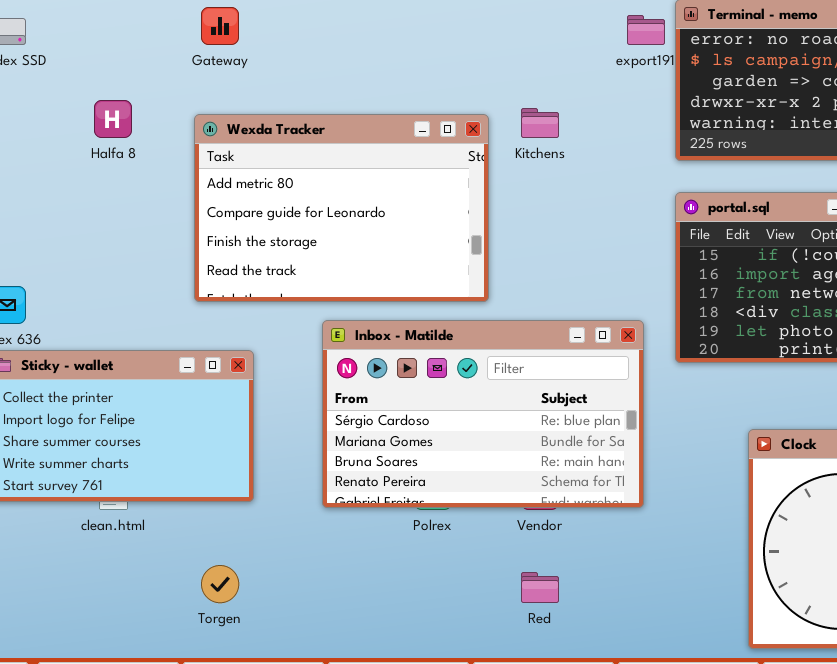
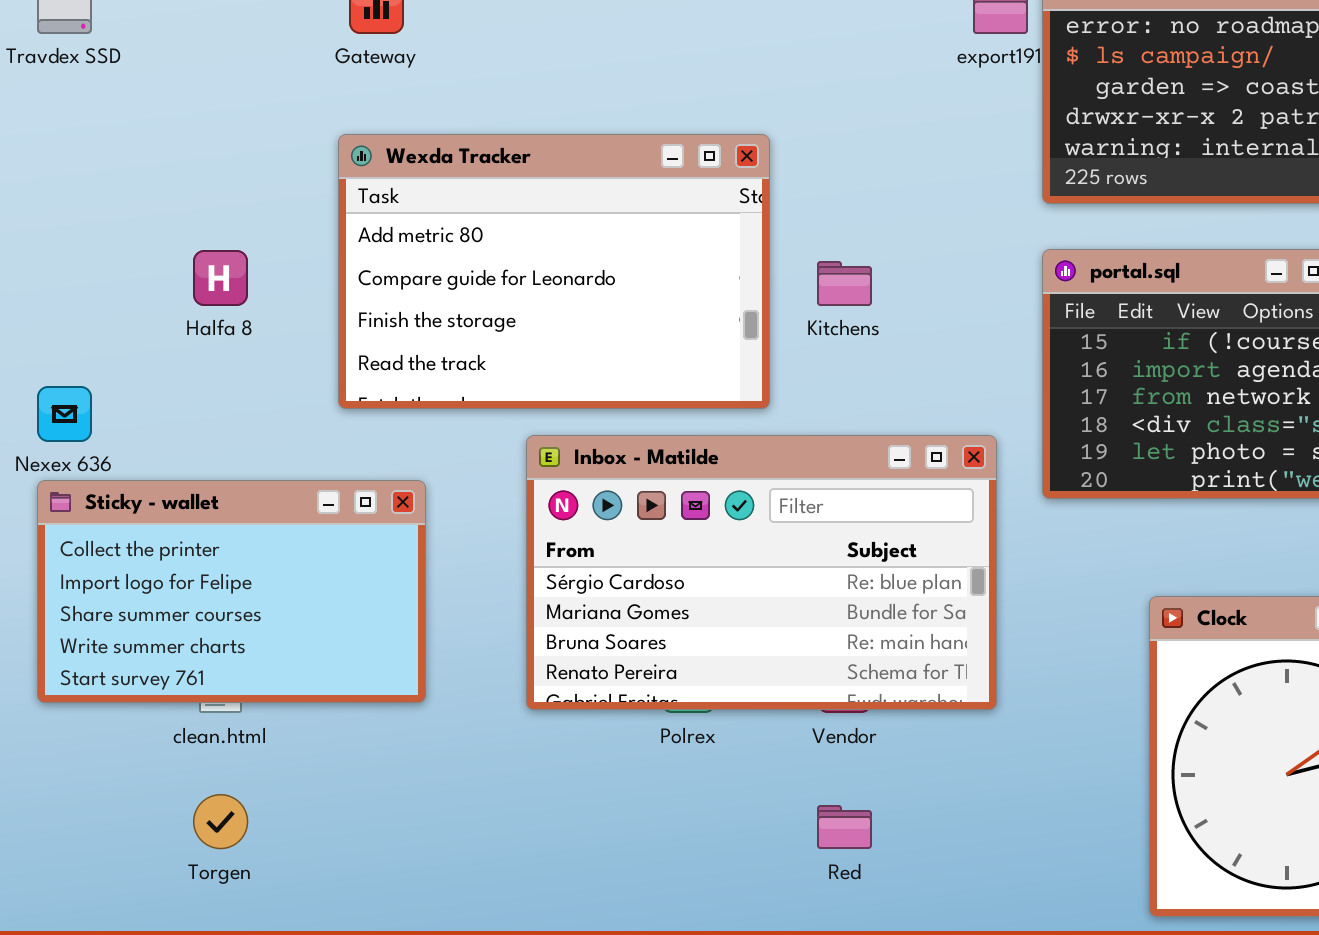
Halfa 8: [94,100,132,138] -> [193,250,248,306], moved
Kitchens: [521,108,559,138] -> [817,261,872,306], moved
Torgen: [201,565,239,603] -> [193,794,248,849], moved

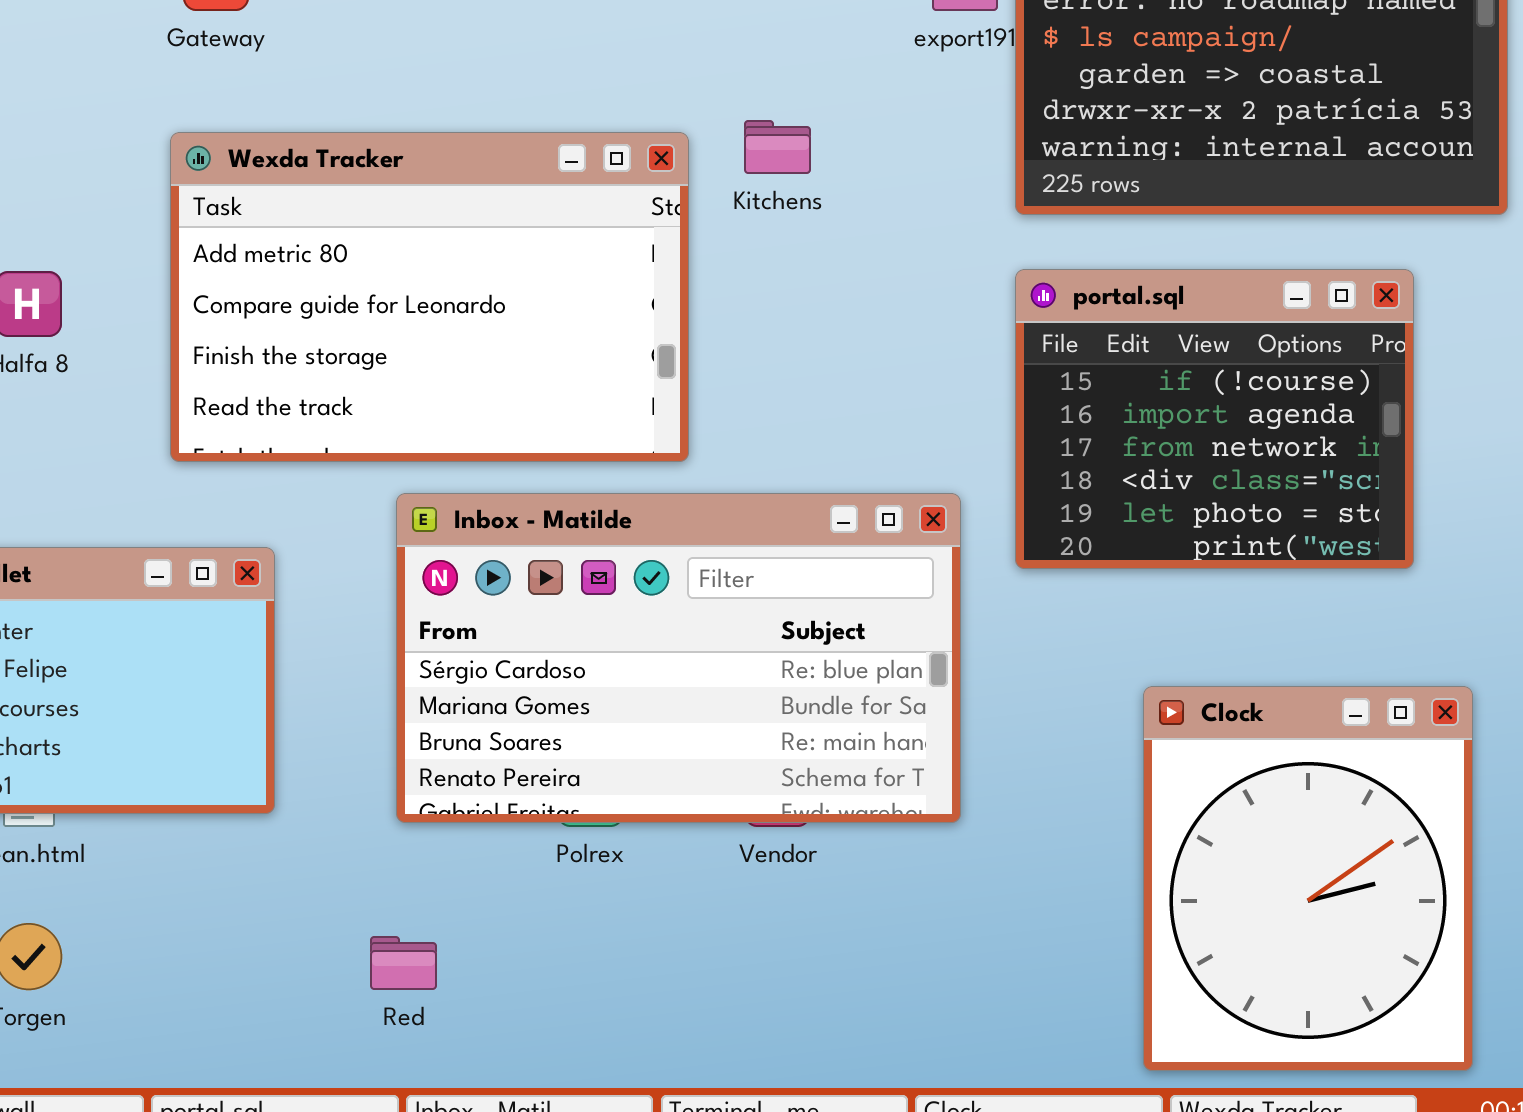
Kitchens: [817,261,872,306] -> [744,120,811,174], moved
Red: [817,805,872,849] -> [370,936,437,990], moved

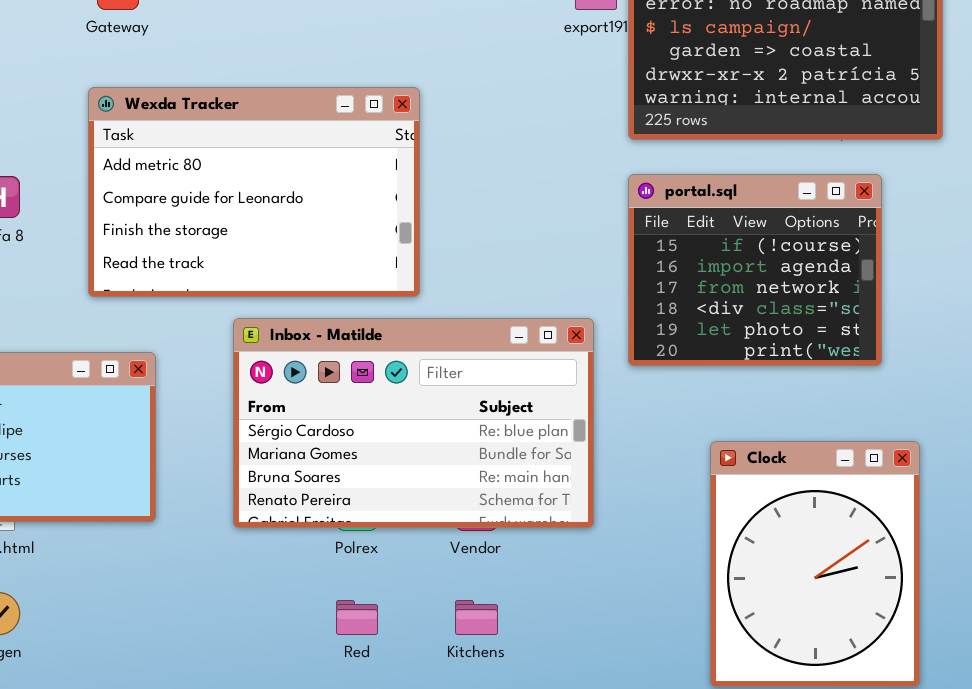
Kitchens: [744,120,811,174] -> [455,600,498,635], moved
Red: [370,936,437,990] -> [336,600,378,635], moved

